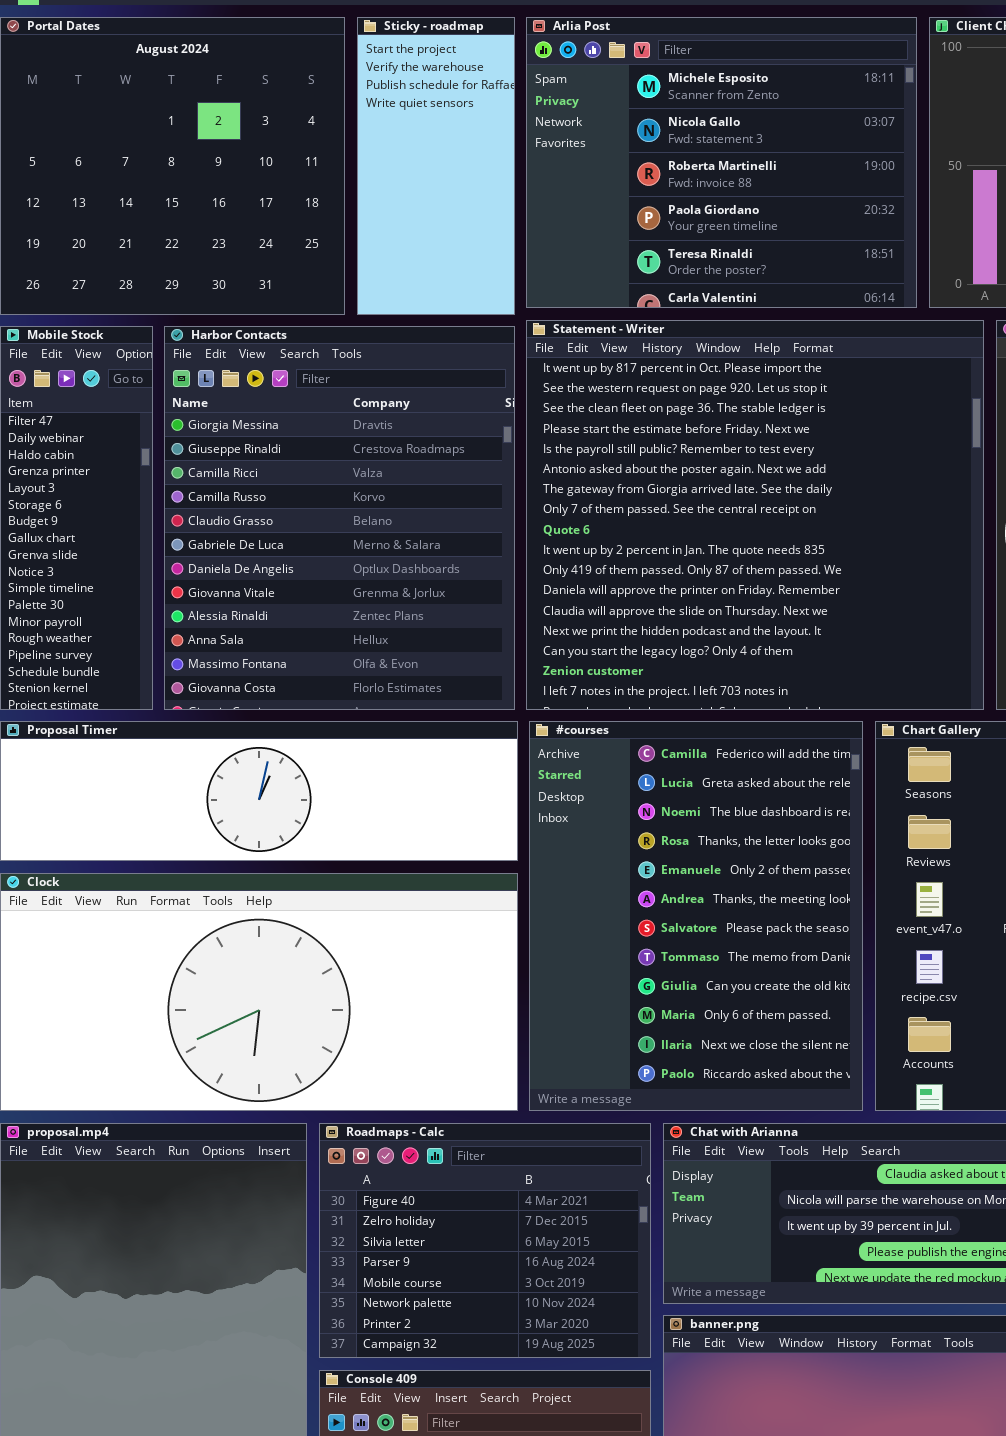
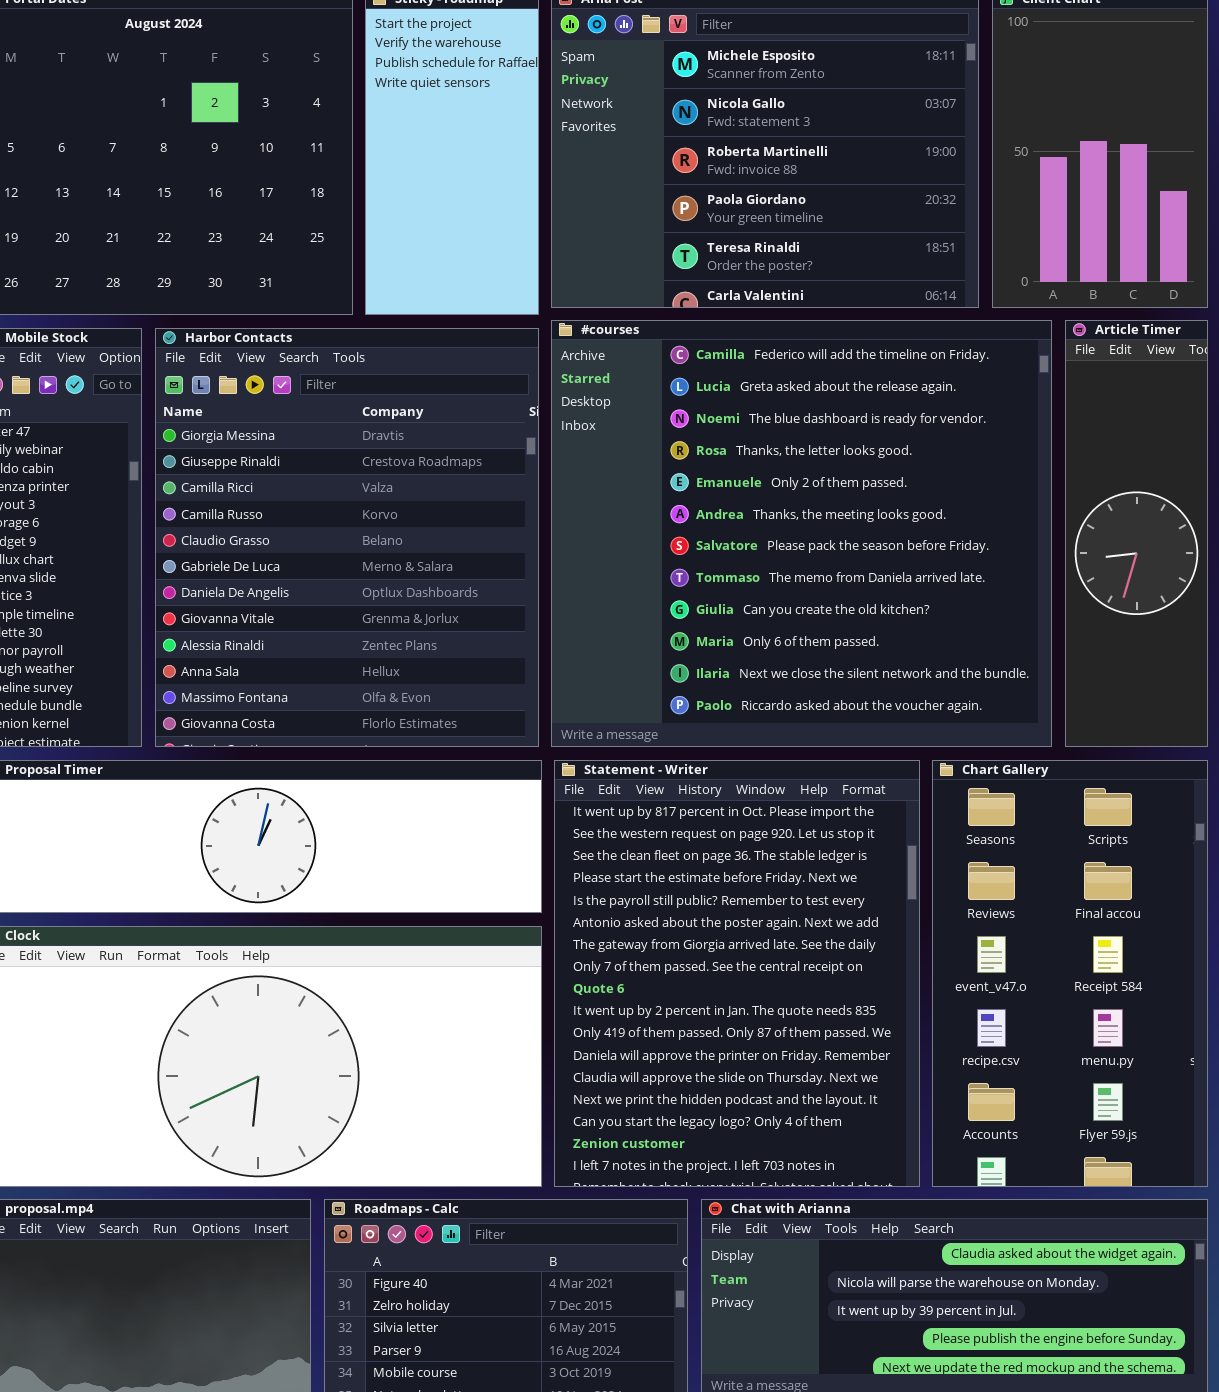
Statement - Writer: [526,320,984,710] -> [554,760,920,1187], moved, resized
#courses: [529,721,863,1111] -> [551,320,1052,747], moved, resized

